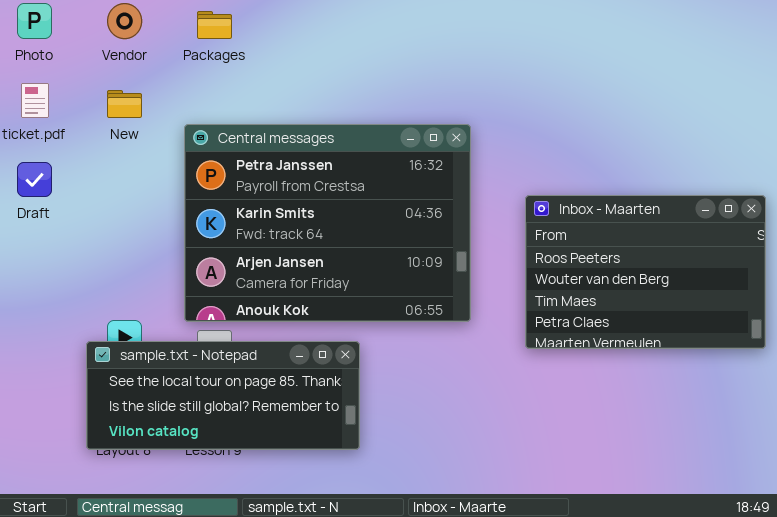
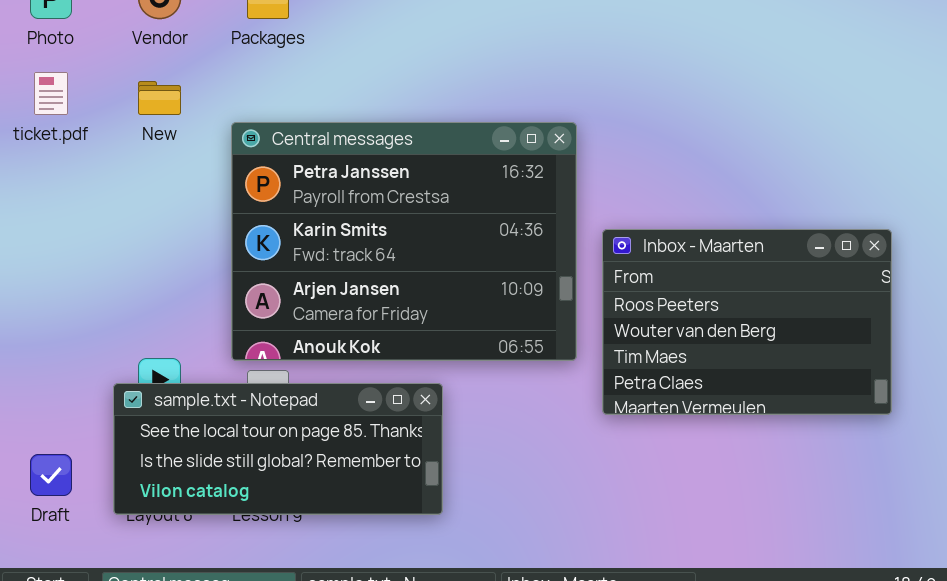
Draft: [17,162,52,197] -> [30,454,72,496], moved
Inbox - Maarten: [525,195,766,349] -> [602,229,892,415], moved

